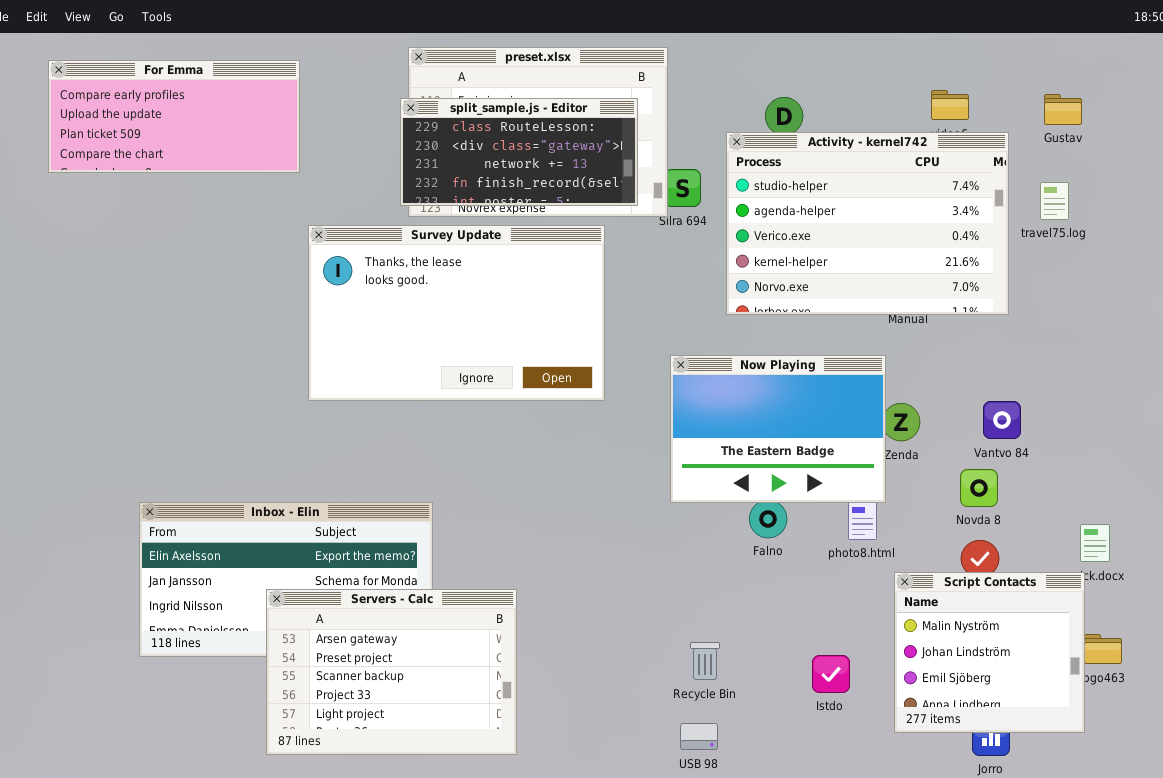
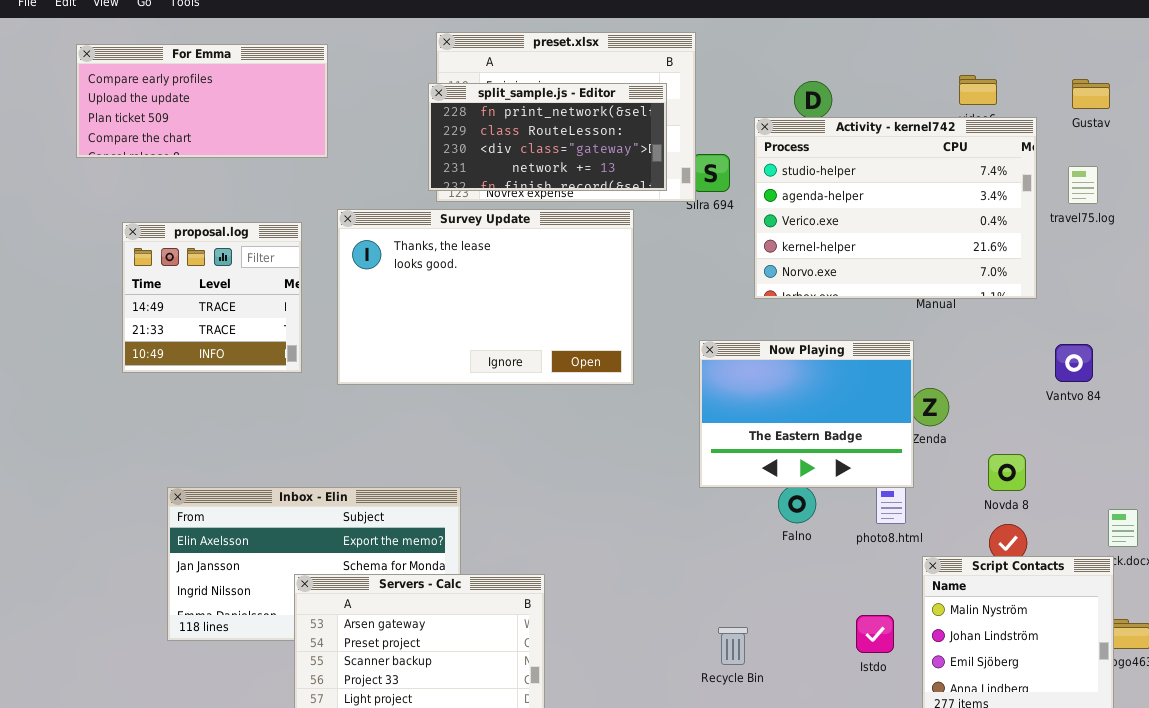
split_sample.js - Editor: [400,98,638,206] -> [428,83,667,191], scrolled up 1 row
proposal.log: none -> [122,222,302,373], opened
Vantvo 84: [983,401,1021,439] -> [1055,344,1093,382], moved
Istdo: [812,655,850,693] -> [856,615,894,653], moved

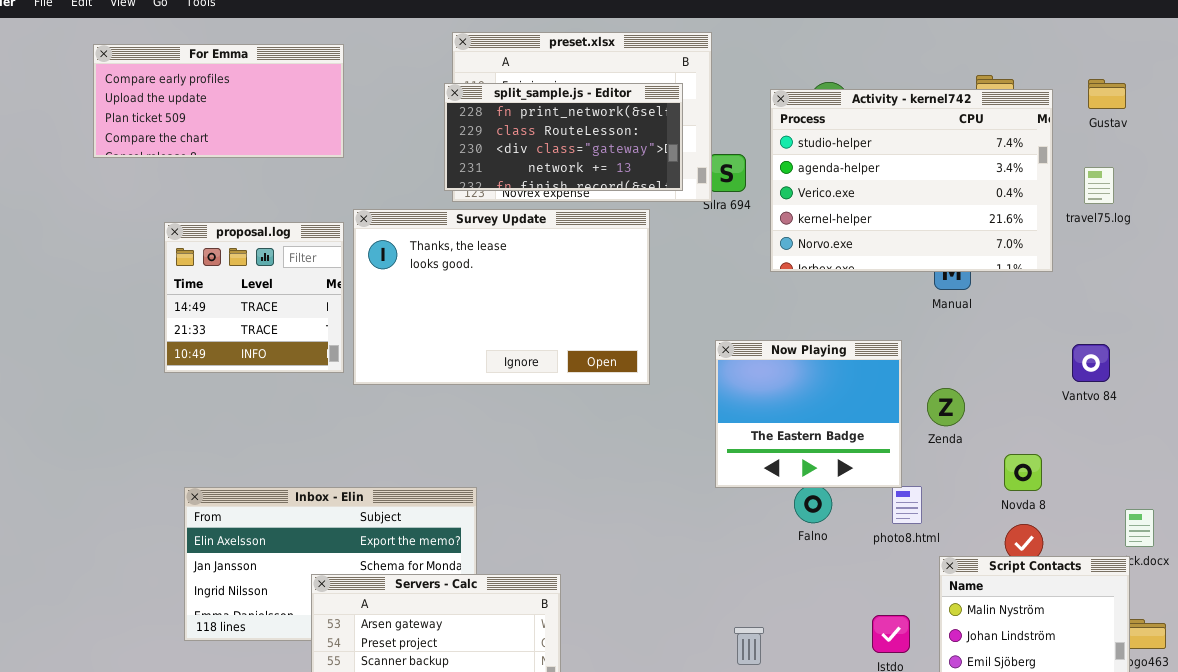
Activity - kernel742: [754,117,1037,299] -> [770,89,1053,272], moved
proposal.log: [122,222,302,373] -> [164,222,344,373], moved
Now Playing: [699,340,914,488] -> [715,340,902,488], resized

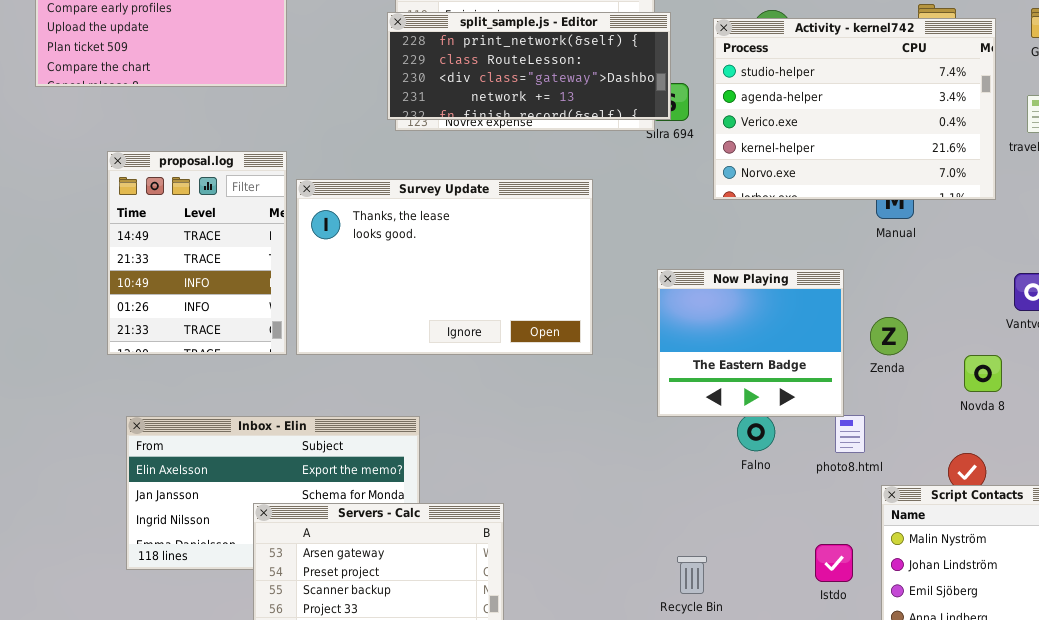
split_sample.js - Editor: [444,83,683,191] -> [387,12,671,120], resized
Survey Update: [353,209,650,385] -> [296,179,593,355], moved
proposal.log: [164,222,344,373] -> [107,151,287,355], resized
Novda 8: [1004,454,1042,491] -> [964,355,1002,392], moved

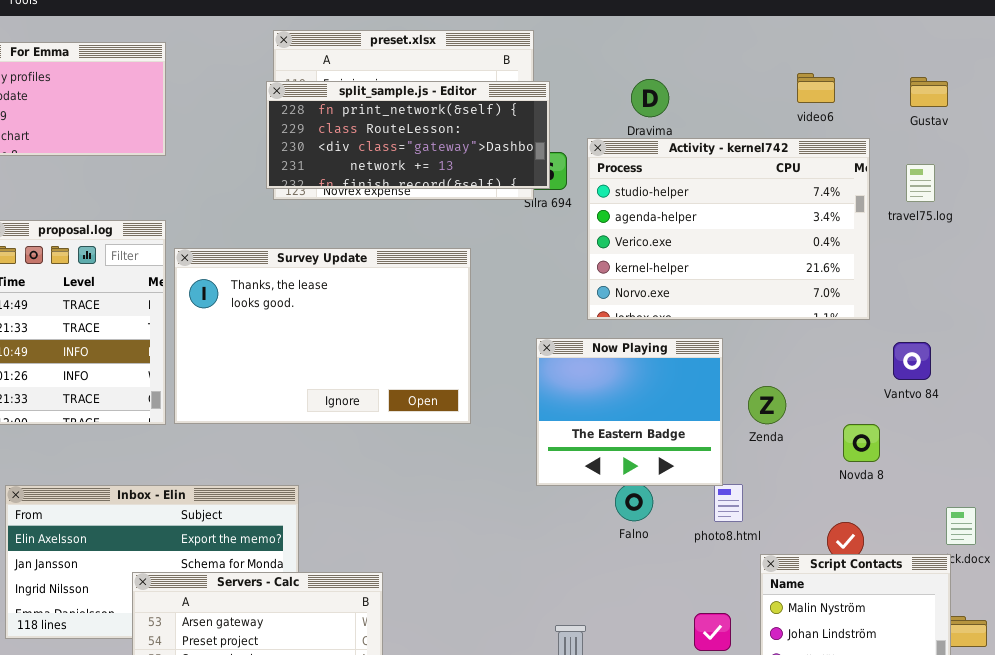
Activity - kernel742: [713,18,996,200] -> [587,138,870,320], moved

